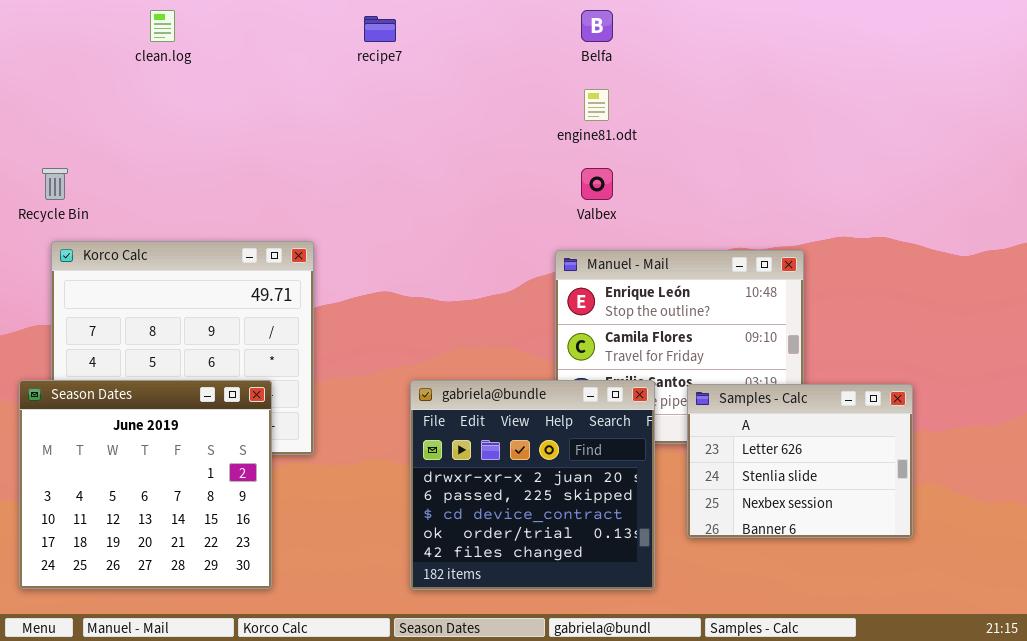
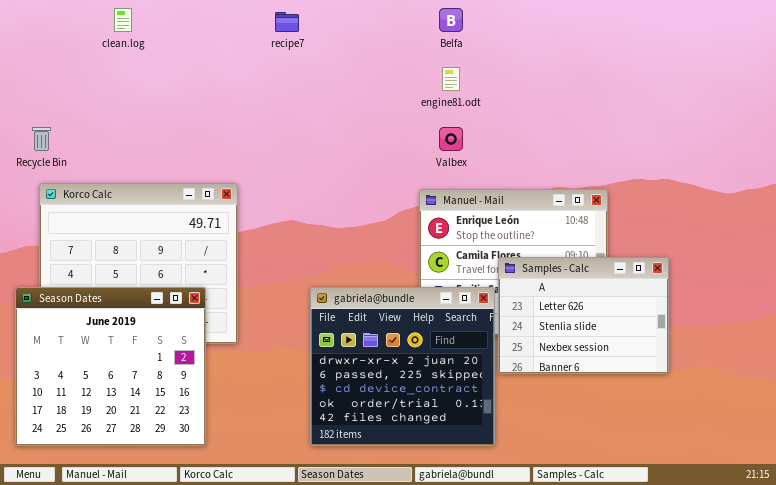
Samples - Calc: [687,384,913,538] -> [498,257,669,374], moved

